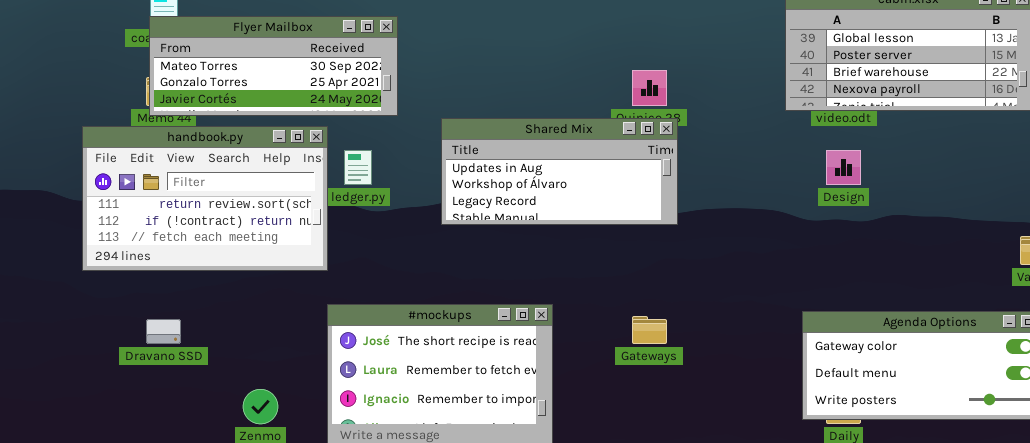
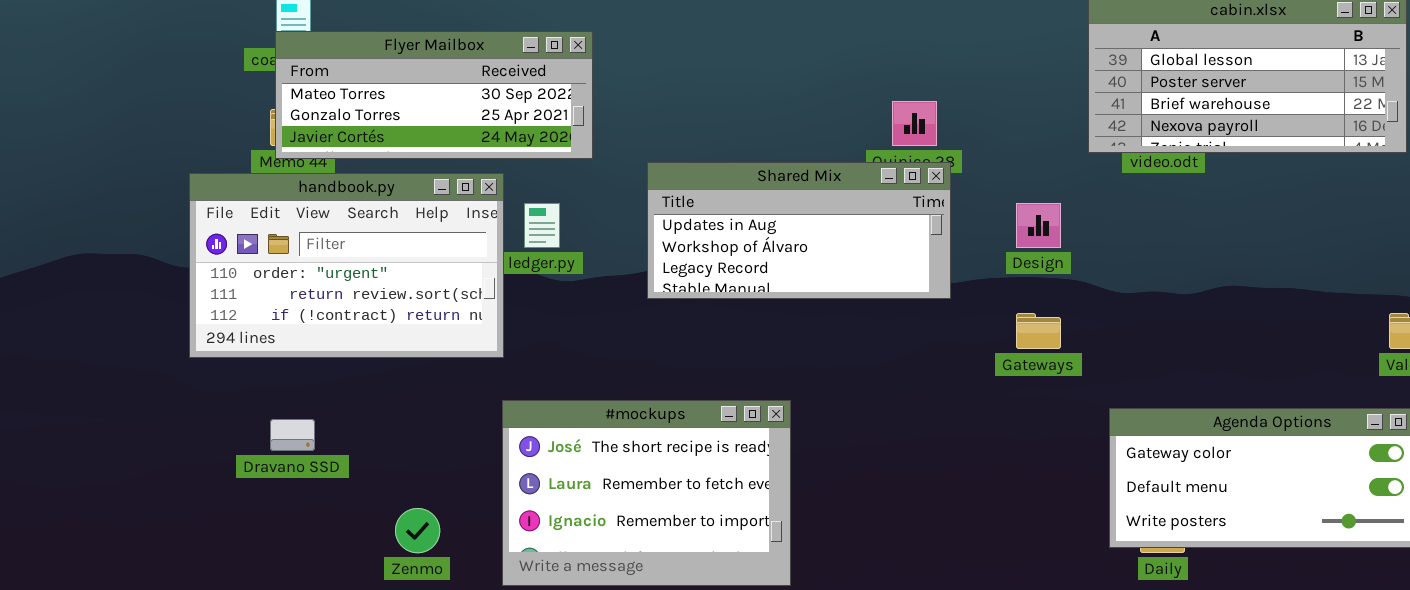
handbook.py: [82,126,328,271] -> [189,173,504,358], scrolled up 1 row
Design: [826,150,861,185] -> [1016,203,1061,248], moved
Gateways: [632,316,667,344] -> [1016,313,1061,349], moved

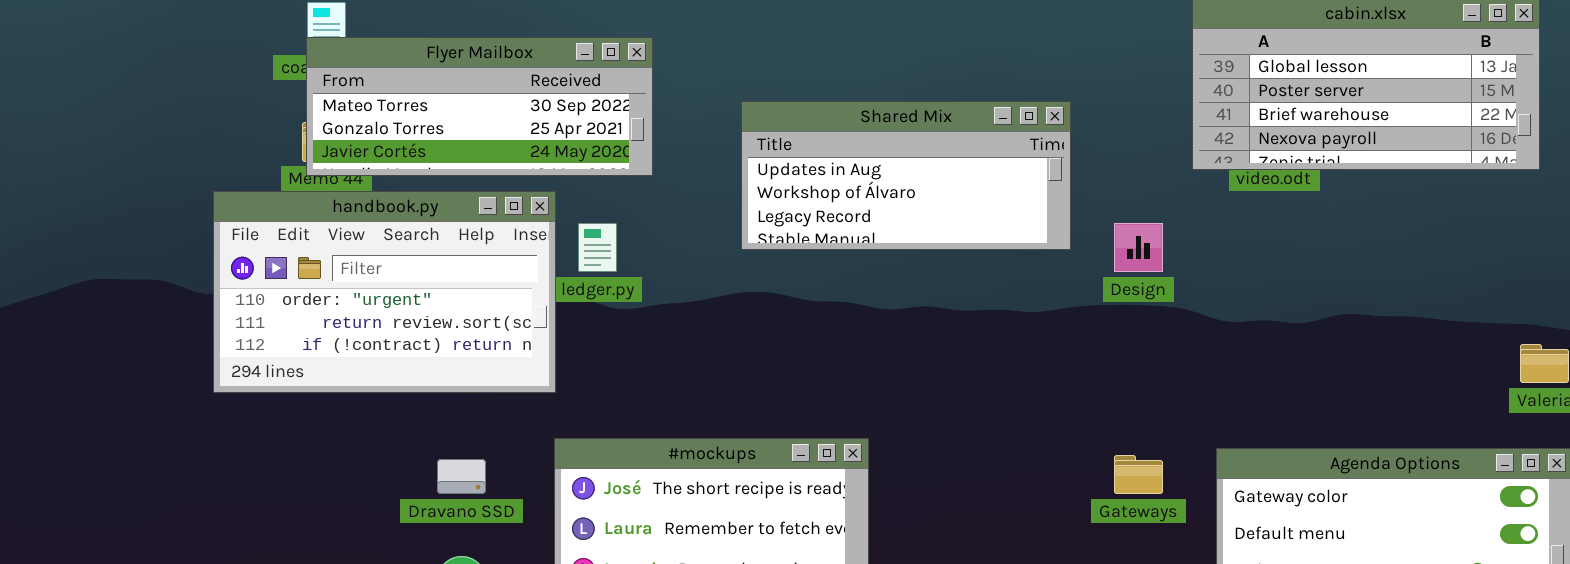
Shared Mix: [647,162,951,299] -> [741,101,1071,250], moved
Gateways: [1016,313,1061,349] -> [1114,455,1163,494], moved
Dravano SSD: [270,419,315,451] -> [437,459,486,494], moved

